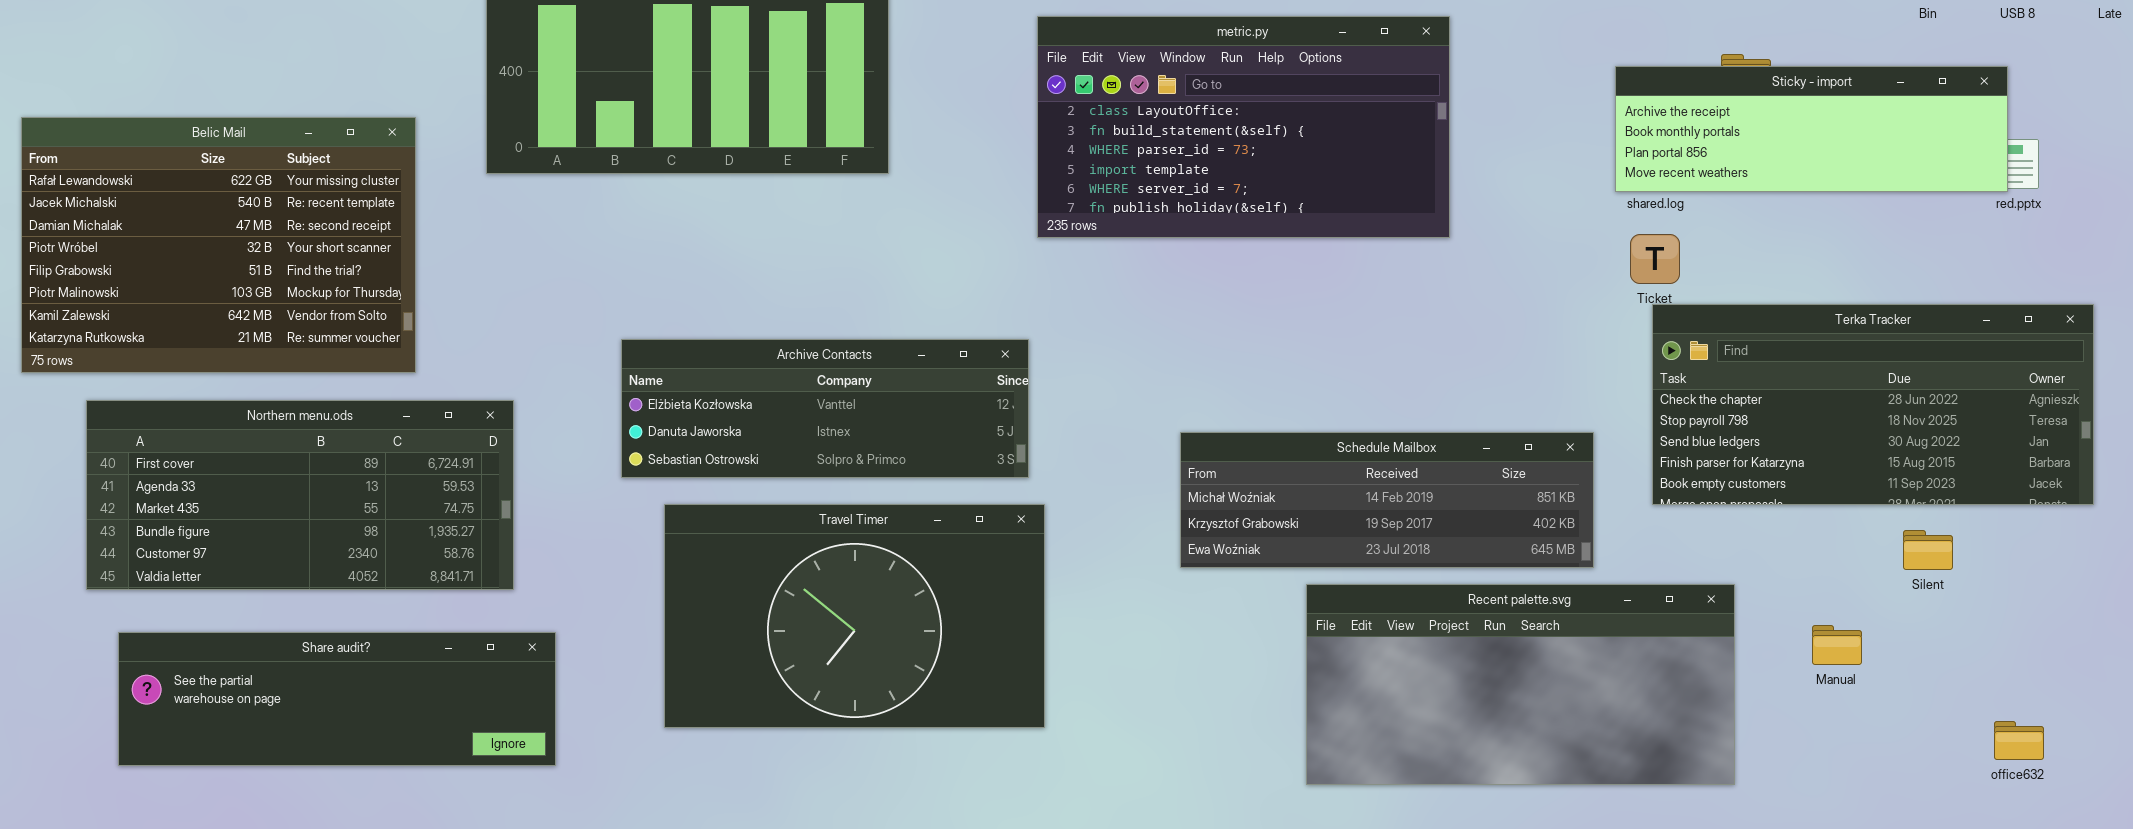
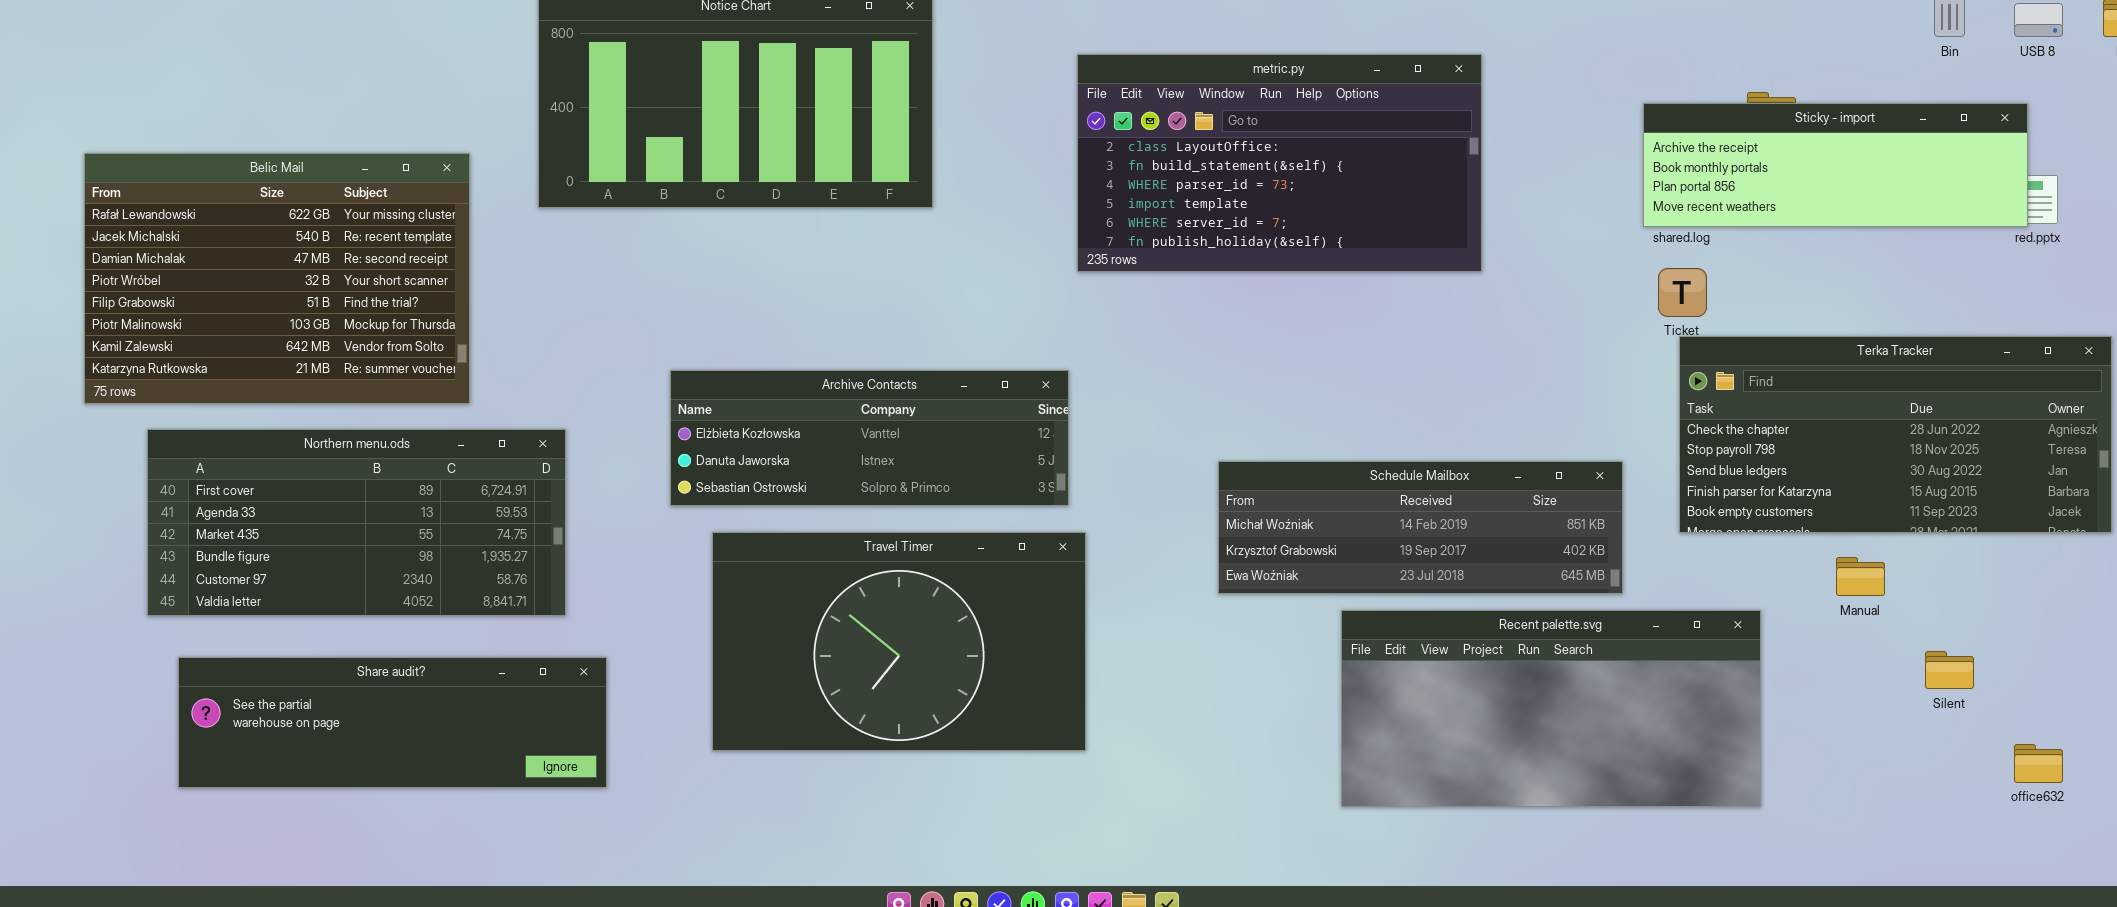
Silent: [1903,530,1953,570] -> [1925,651,1974,689], moved
Manual: [1812,625,1862,665] -> [1836,557,1885,596], moved

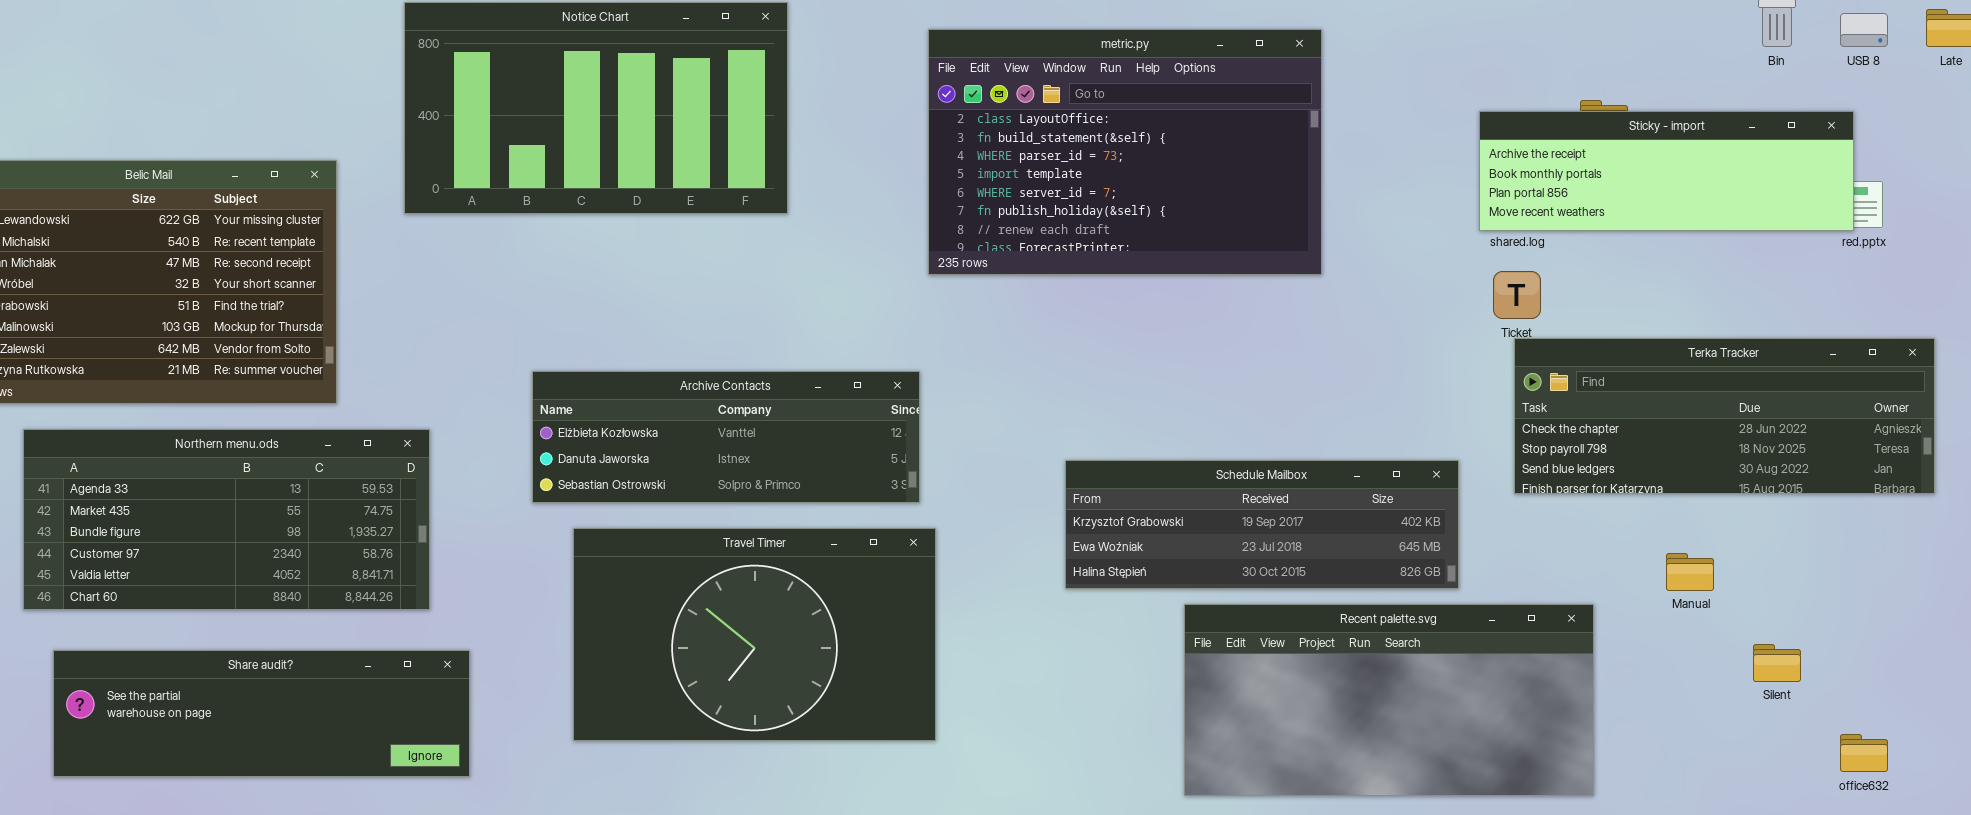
metric.py: [1077,54,1482,272] -> [928,29,1322,275], resized
Terka Tracker: [1679,336,2112,533] -> [1514,338,1935,494], resized
Northern menu.ods: [147,429,566,616] -> [23,429,430,610], scrolled down 1 row
Schedule Mailbox: [1218,461,1623,594] -> [1065,460,1459,589], scrolled down 1 row

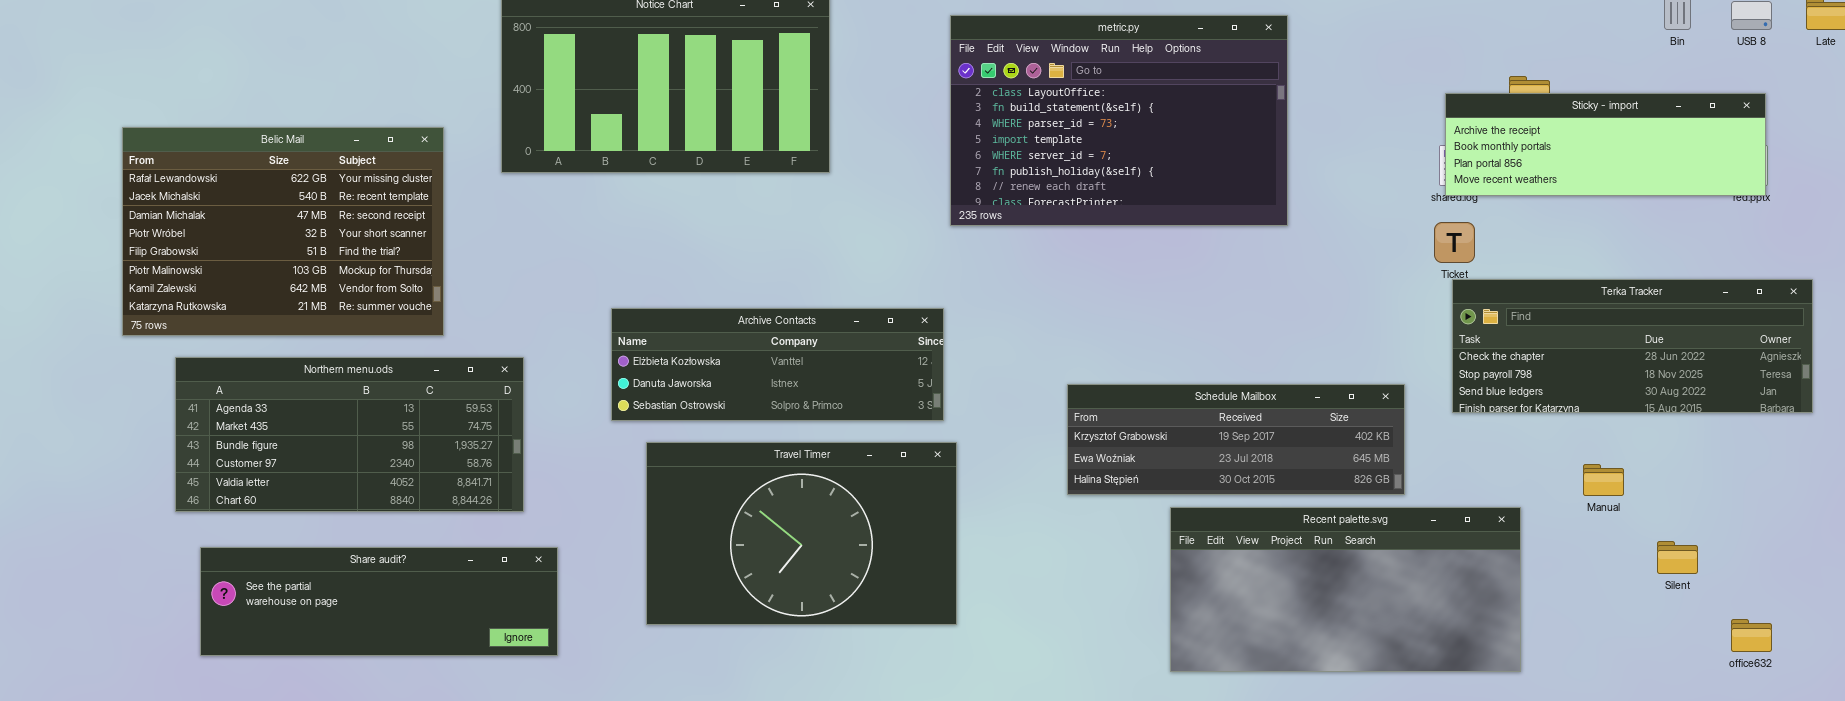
Sticky - import: [1479,111,1854,231] -> [1445,93,1766,196], moved

